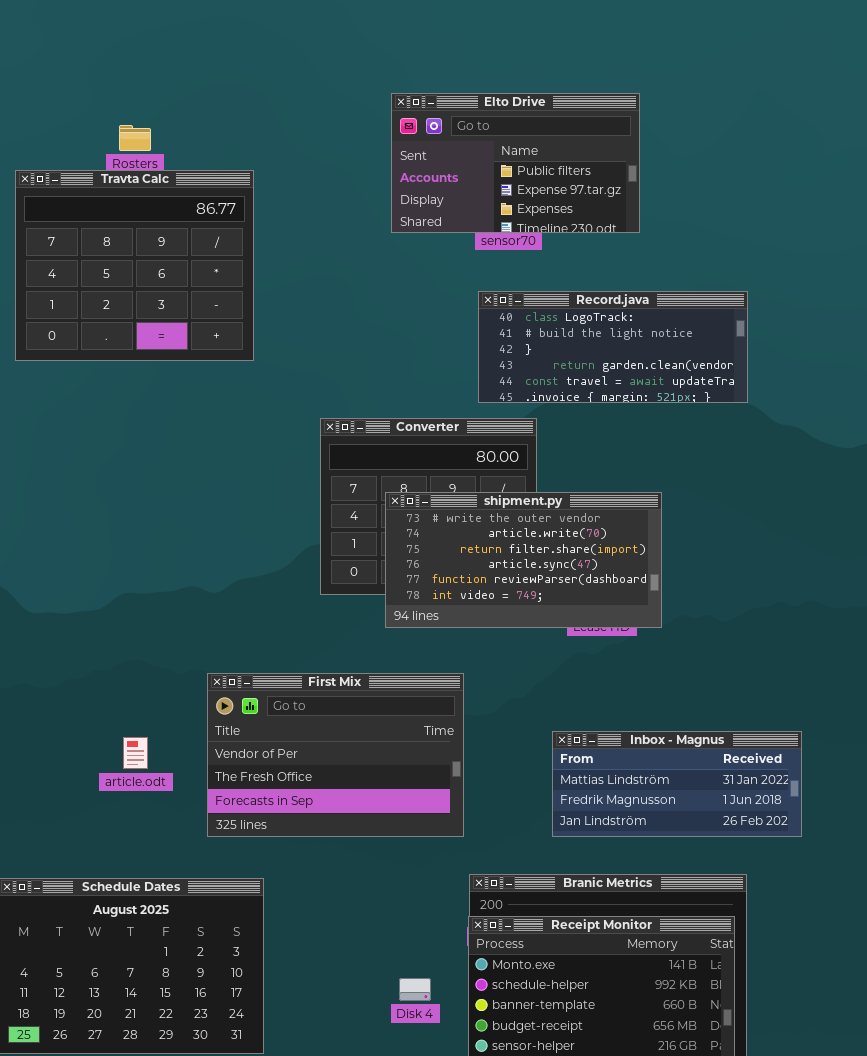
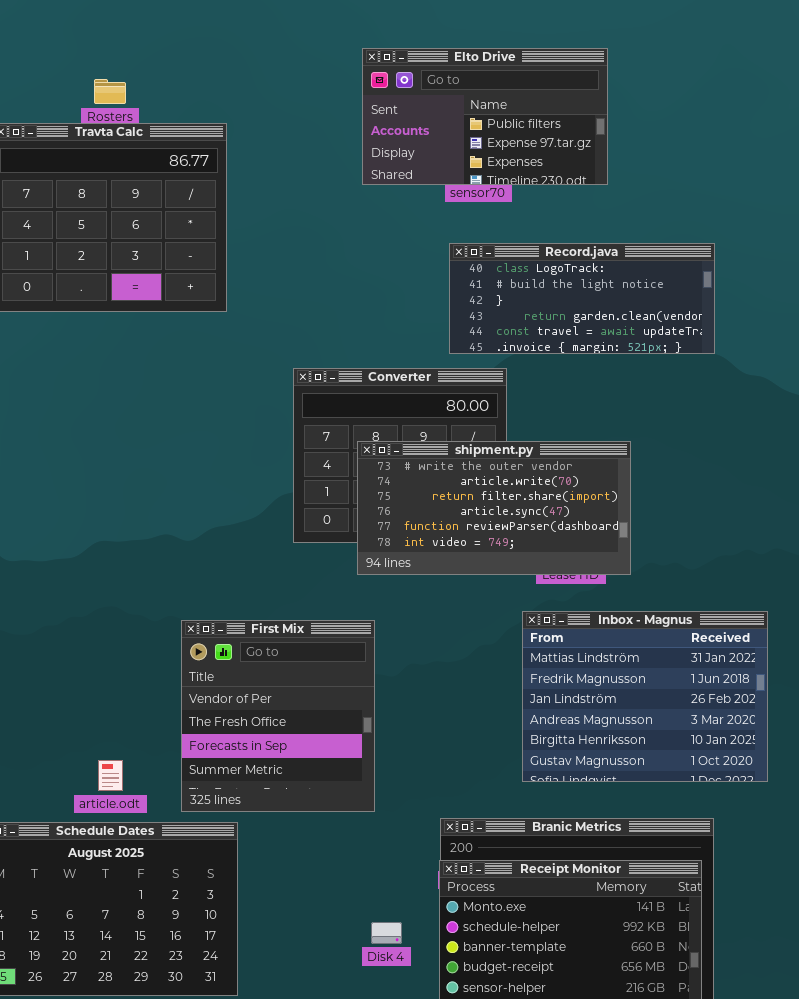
First Mix: [207,673,464,837] -> [181,620,375,812], resized
Inbox - Magnus: [552,731,802,837] -> [522,611,768,782], resized
article.odt: [123,737,148,769] -> [98,760,123,791], moved

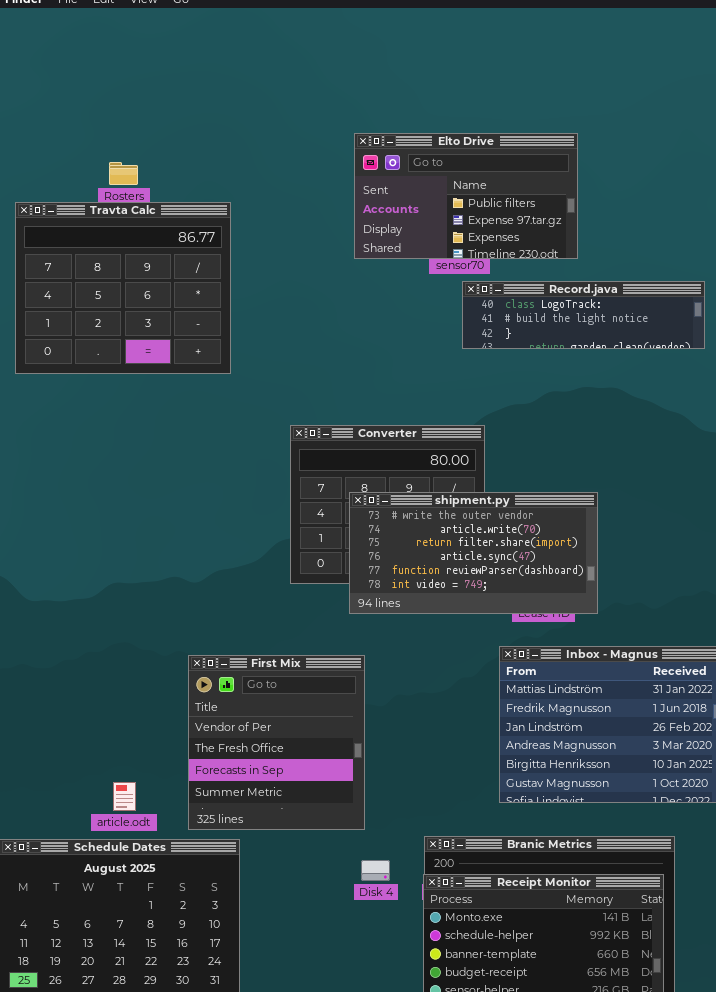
Record.java: [449,243,715,354] -> [462,281,705,349], moved, resized
Disk 4: [371,922,402,944] -> [361,860,390,881], moved

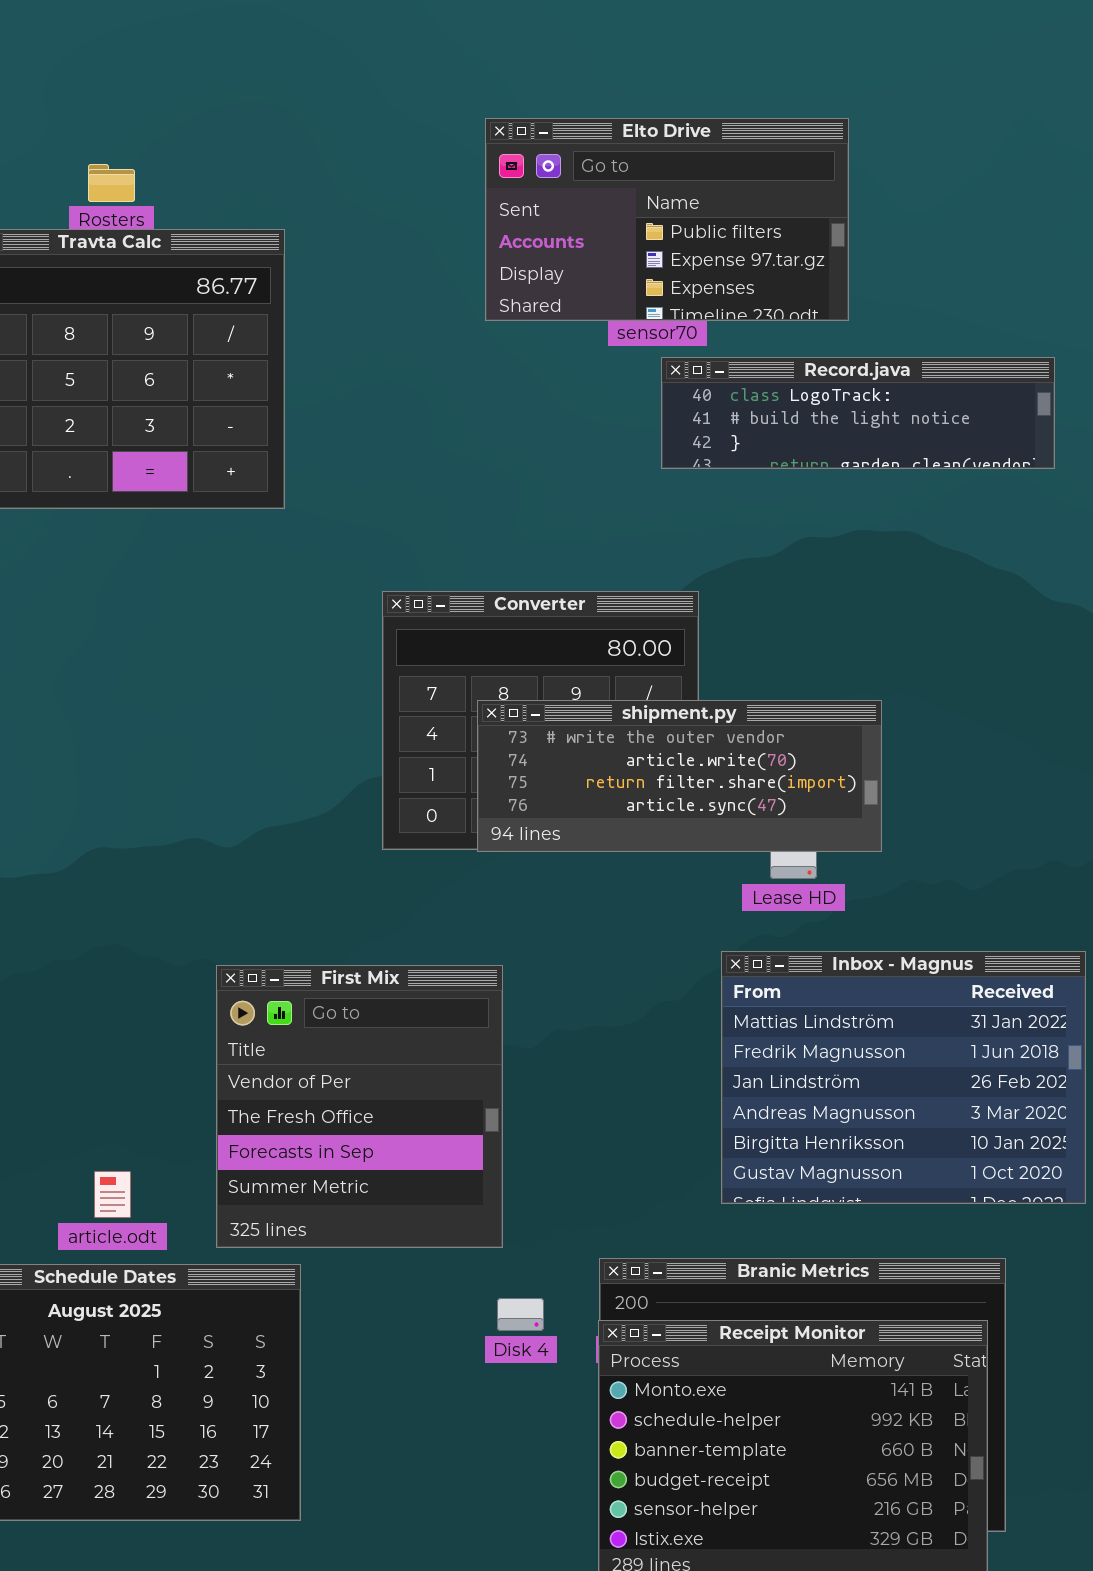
shipment.py: [349,492,598,614] -> [477,700,882,852], resized

